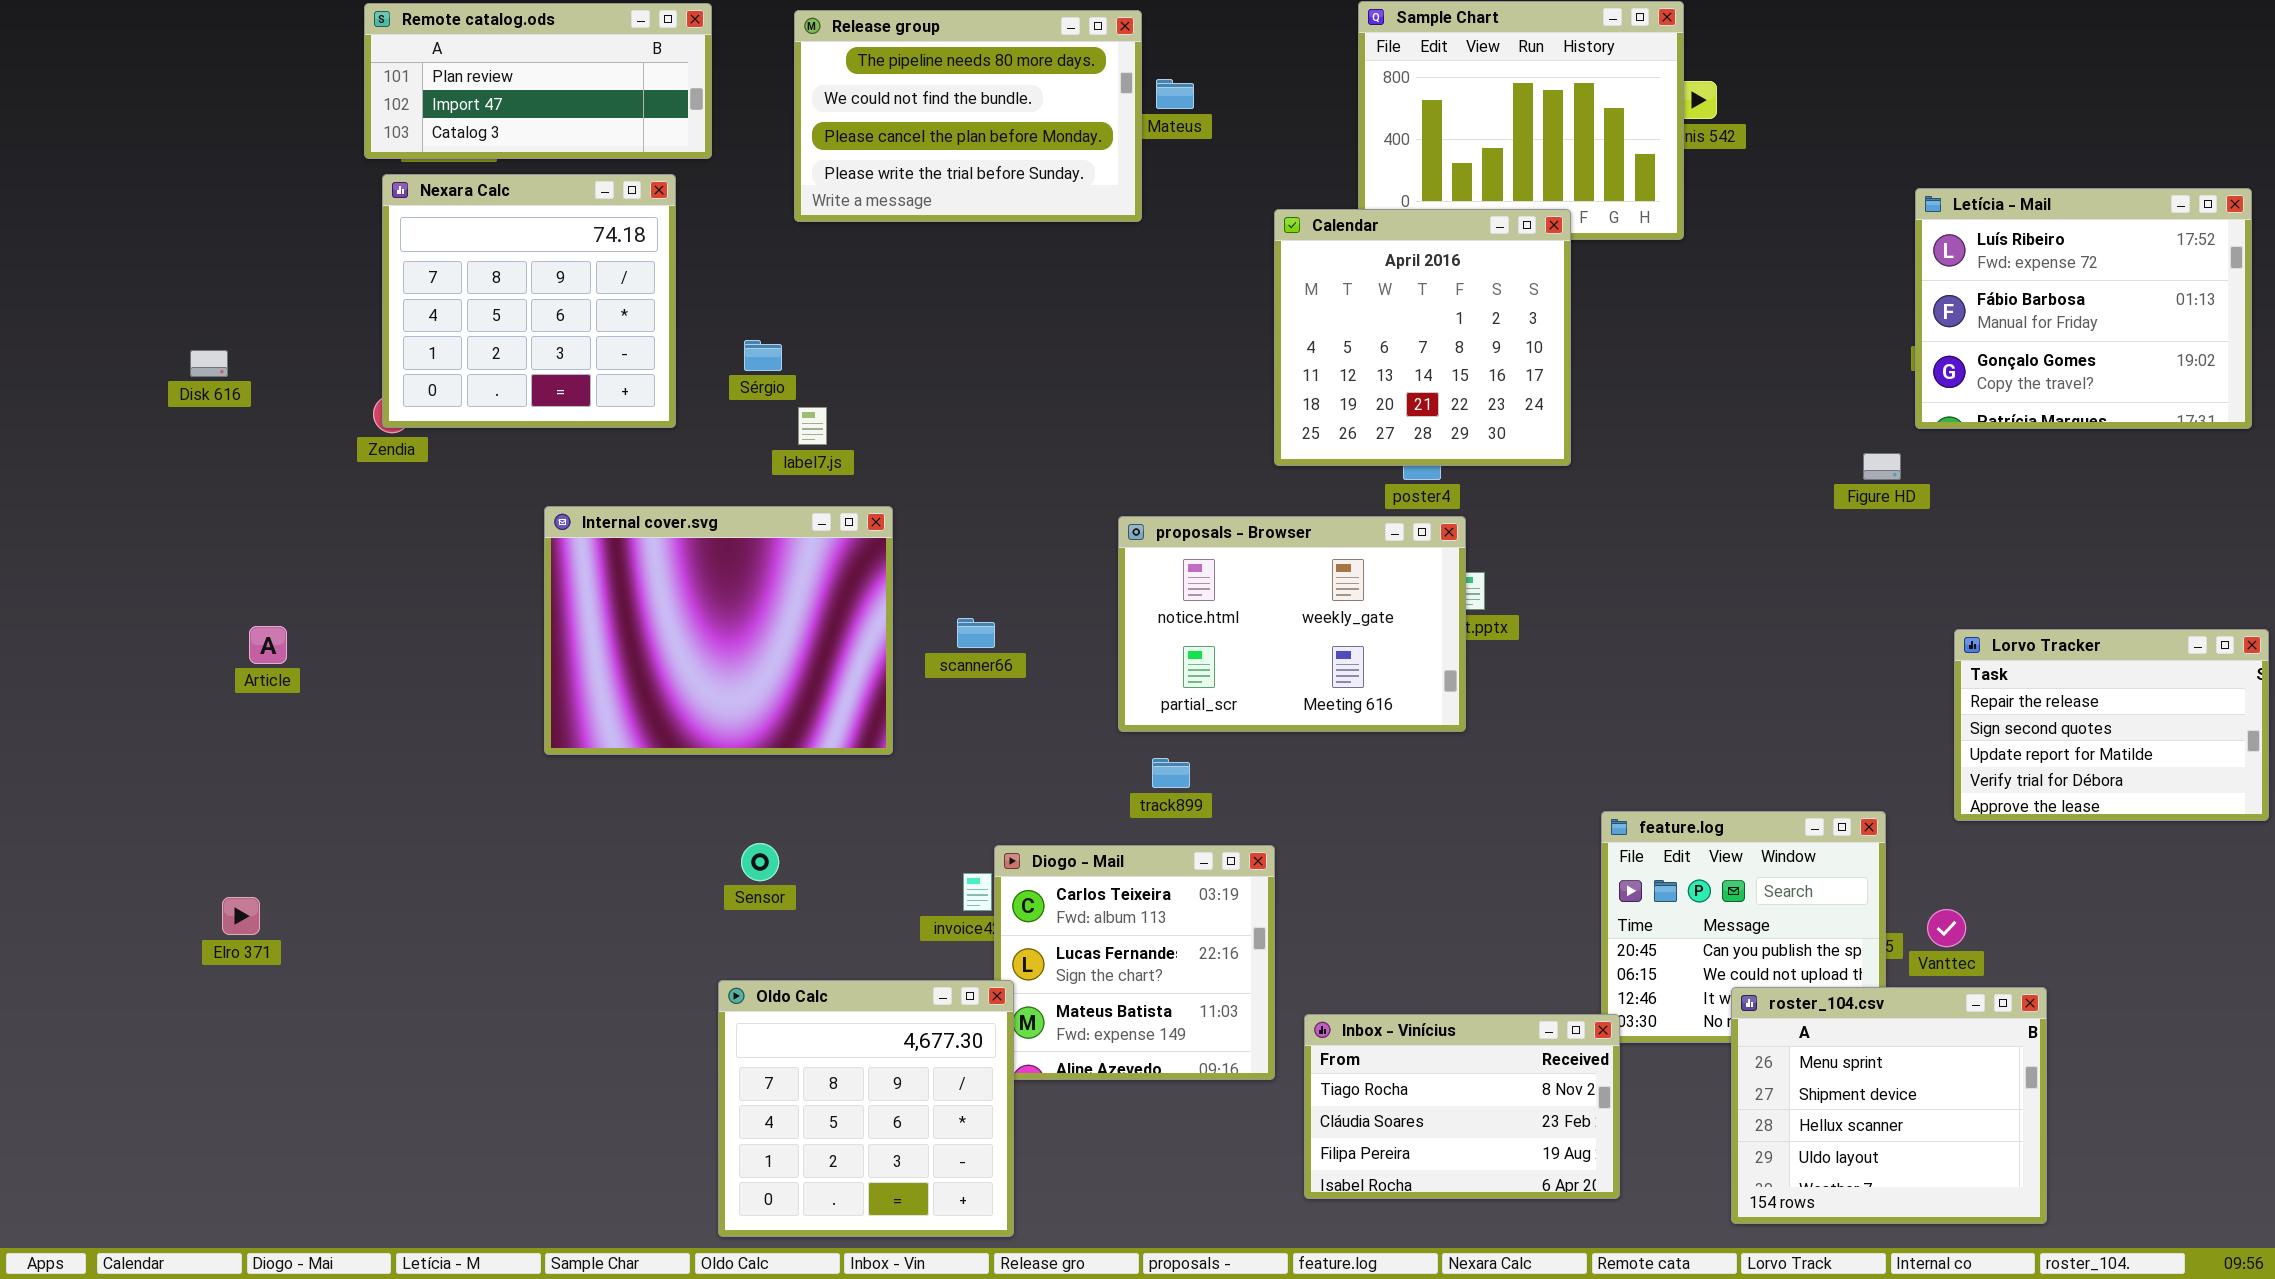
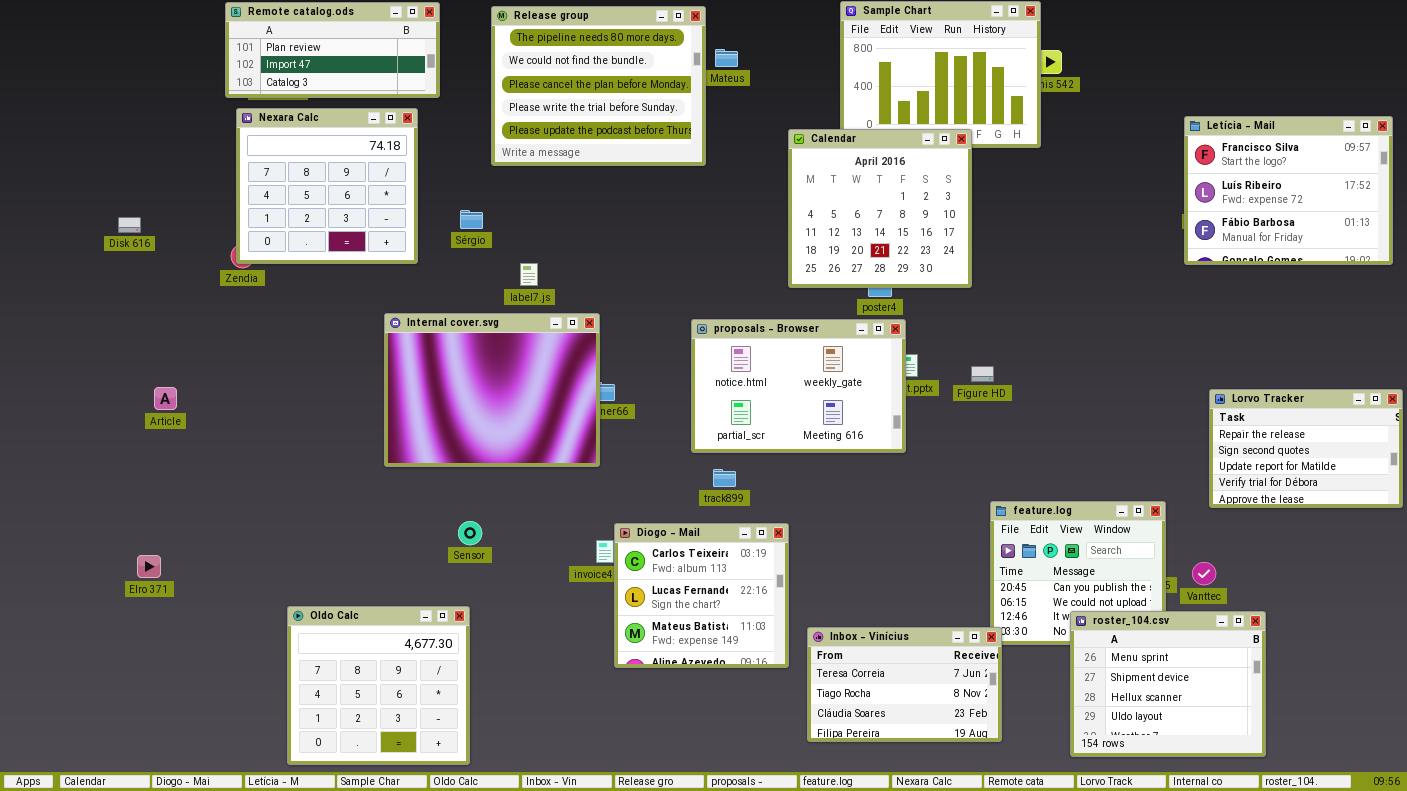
Release group: [794,10,1142,222] -> [491,6,706,166], resized
Letícia - Mail: [1915,188,2252,429] -> [1184,116,1393,265], scrolled up 1 row
label7.js: [798,407,827,445] -> [520,263,538,286], moved
Figure HD: [1863,453,1901,480] -> [971,366,994,382], moved
Internal cover.svg: [544,506,893,755] -> [384,313,600,467], moved
Oldo Calc: [718,980,1014,1237] -> [287,606,470,765], moved
Inbox - Vinícius: [1304,1014,1620,1199] -> [807,627,1002,742], scrolled up 1 row

